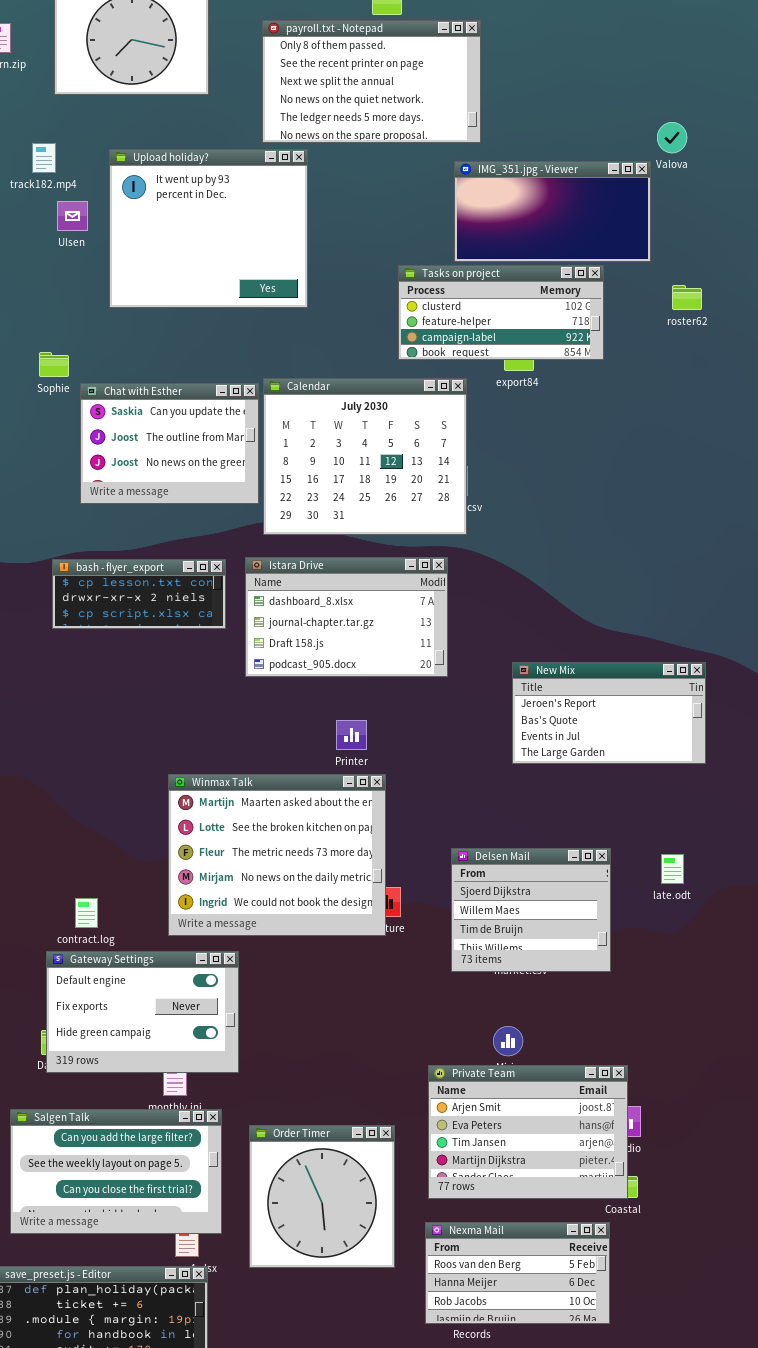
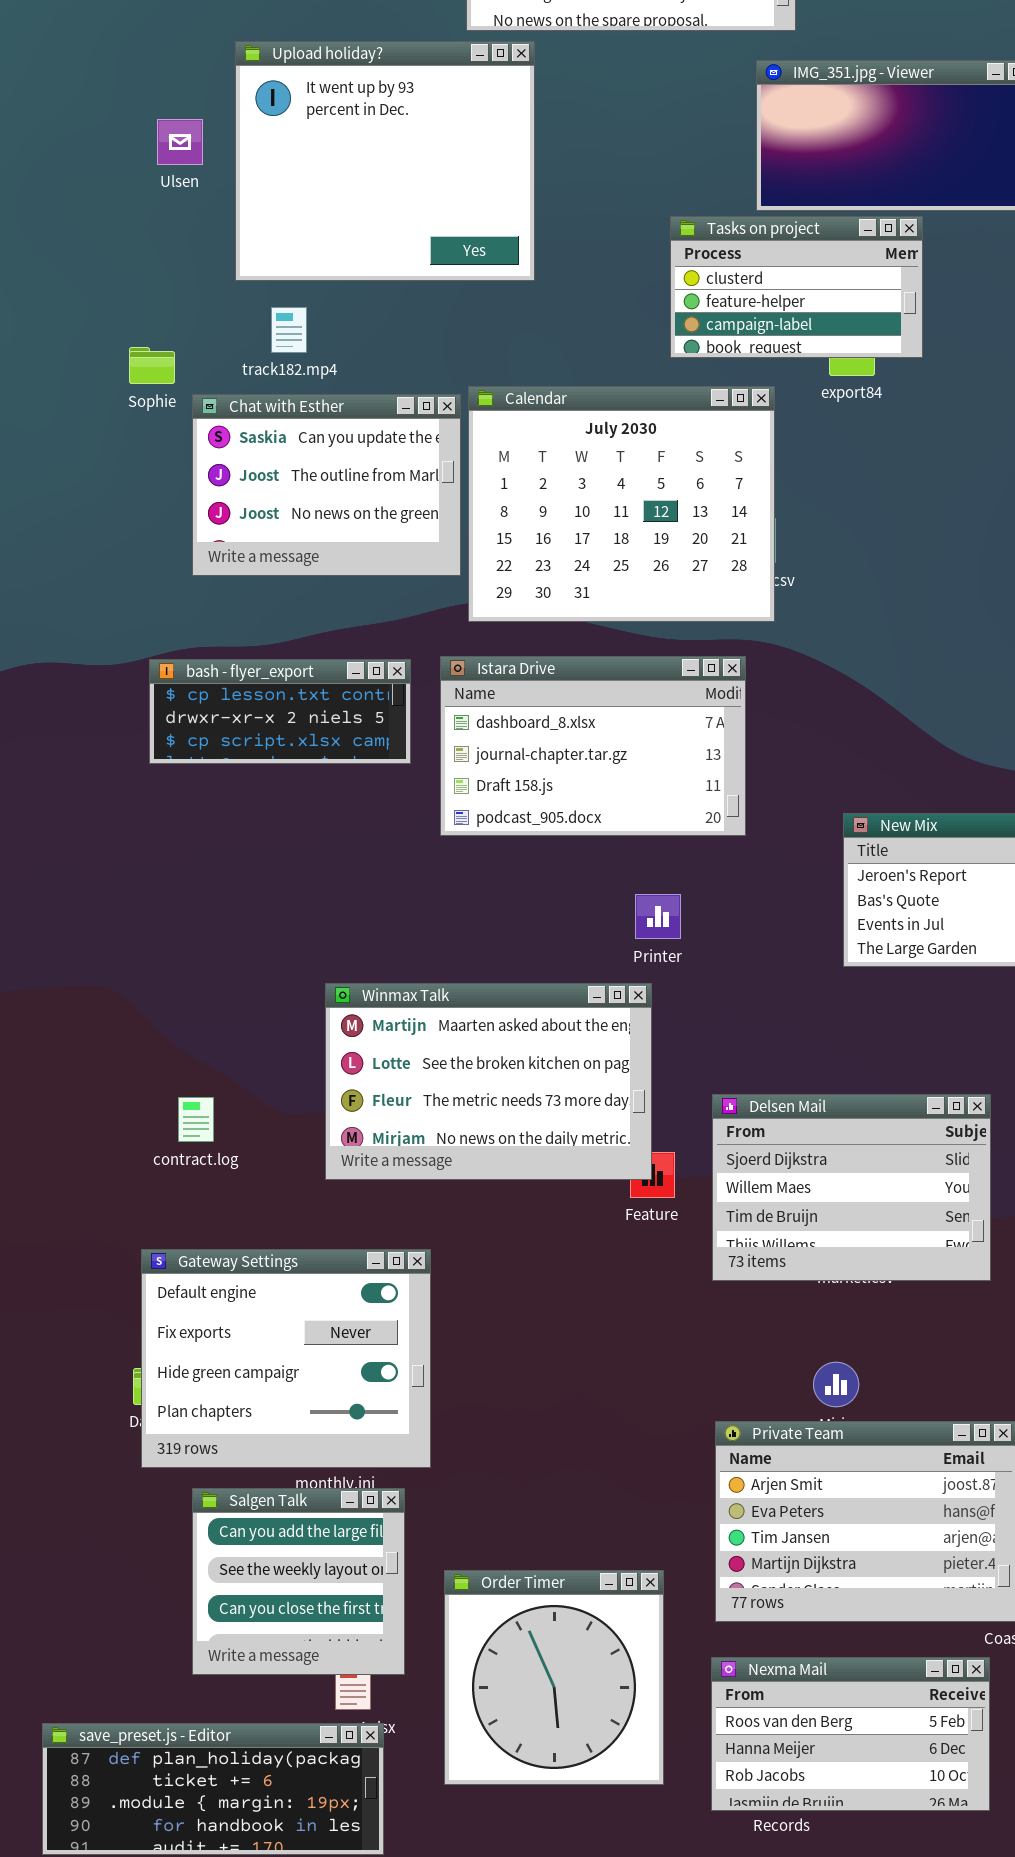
track182.mp4: [32,143,56,173] -> [271,307,307,353], moved
Tasks on project: [398,265,604,360] -> [670,216,923,358], resized
Printer: [336,720,367,750] -> [635,894,681,939], moved
Winmax Talk: [168,774,386,936] -> [325,983,652,1180], resized
Delsen Mail: [451,848,611,972] -> [712,1094,991,1281], resized
contract.log: [75,898,98,928] -> [178,1097,214,1142], moved
Gateway Settings: [46,951,239,1073] -> [141,1249,431,1468], resized
Salgen Talk: [10,1109,222,1234] -> [192,1488,405,1675], resized
Order Timer: [249,1125,395,1268] -> [444,1570,664,1785], moved

